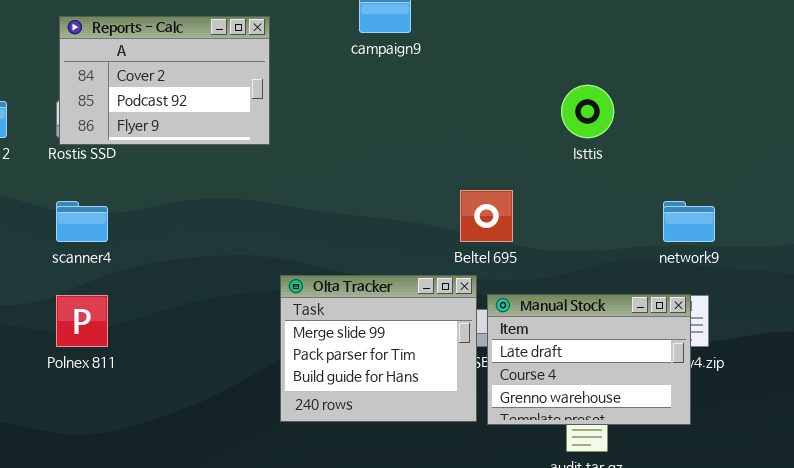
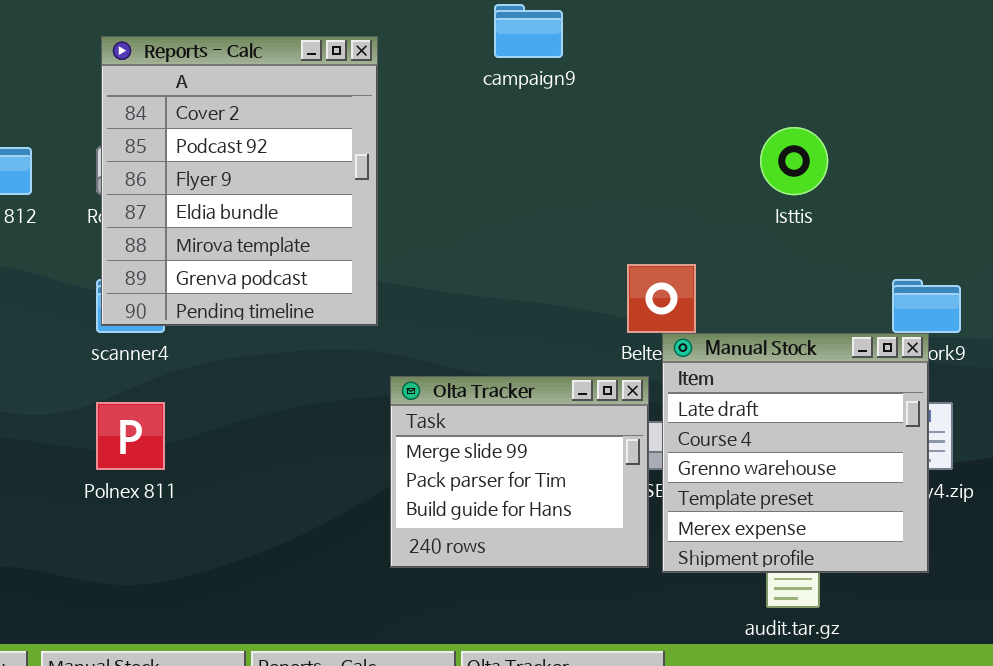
Reports - Calc: [59,16,270,145] -> [101,36,378,326], resized
Manual Stock: [487,294,691,425] -> [662,333,929,573], resized

